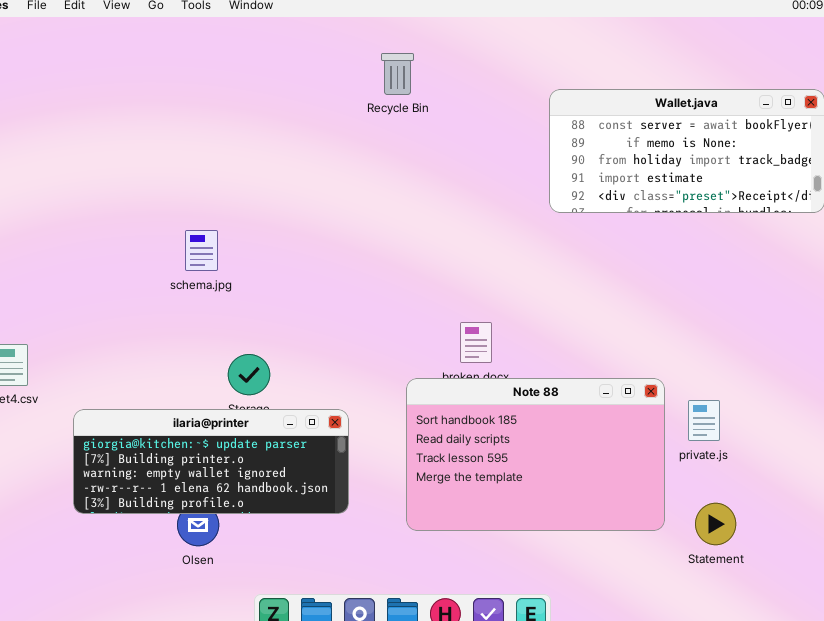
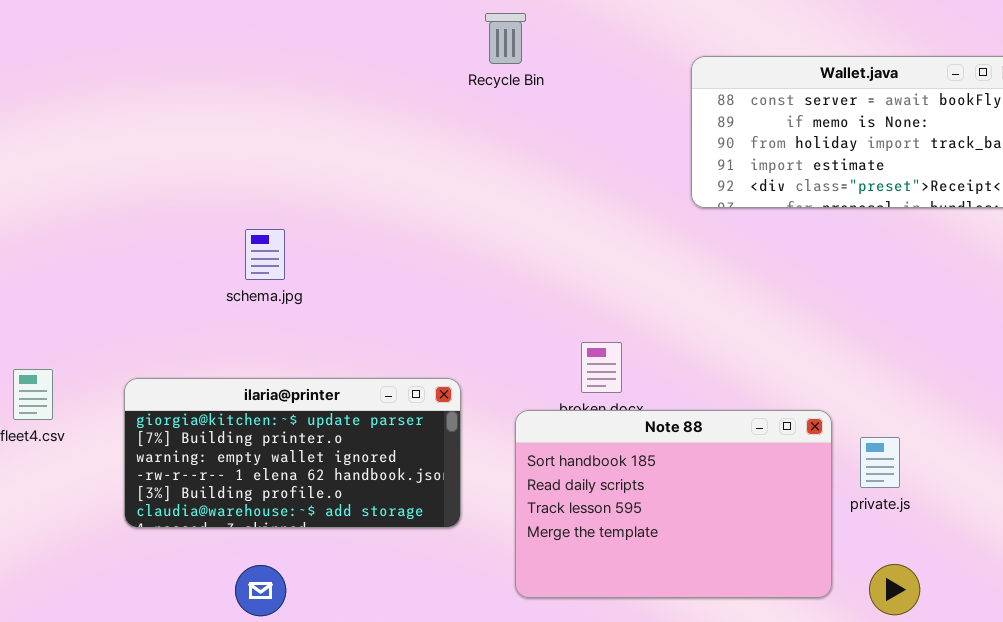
ilaria@printer: [73,409,349,514] -> [124,378,461,528], moved, resized

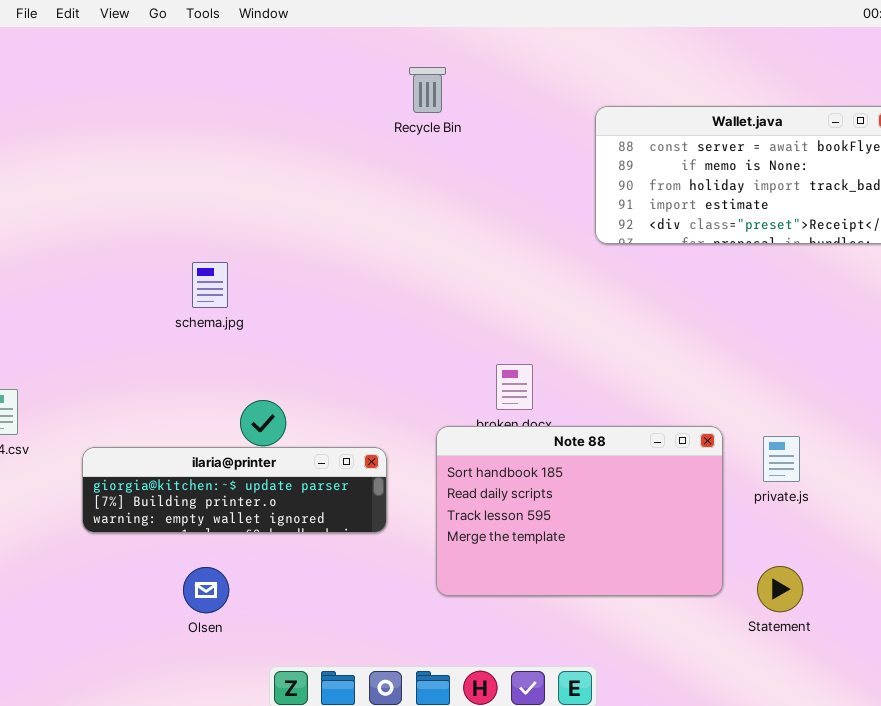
ilaria@printer: [124,378,461,528] -> [82,447,387,533], resized
private.js: [860,437,900,488] -> [763,436,800,482], moved

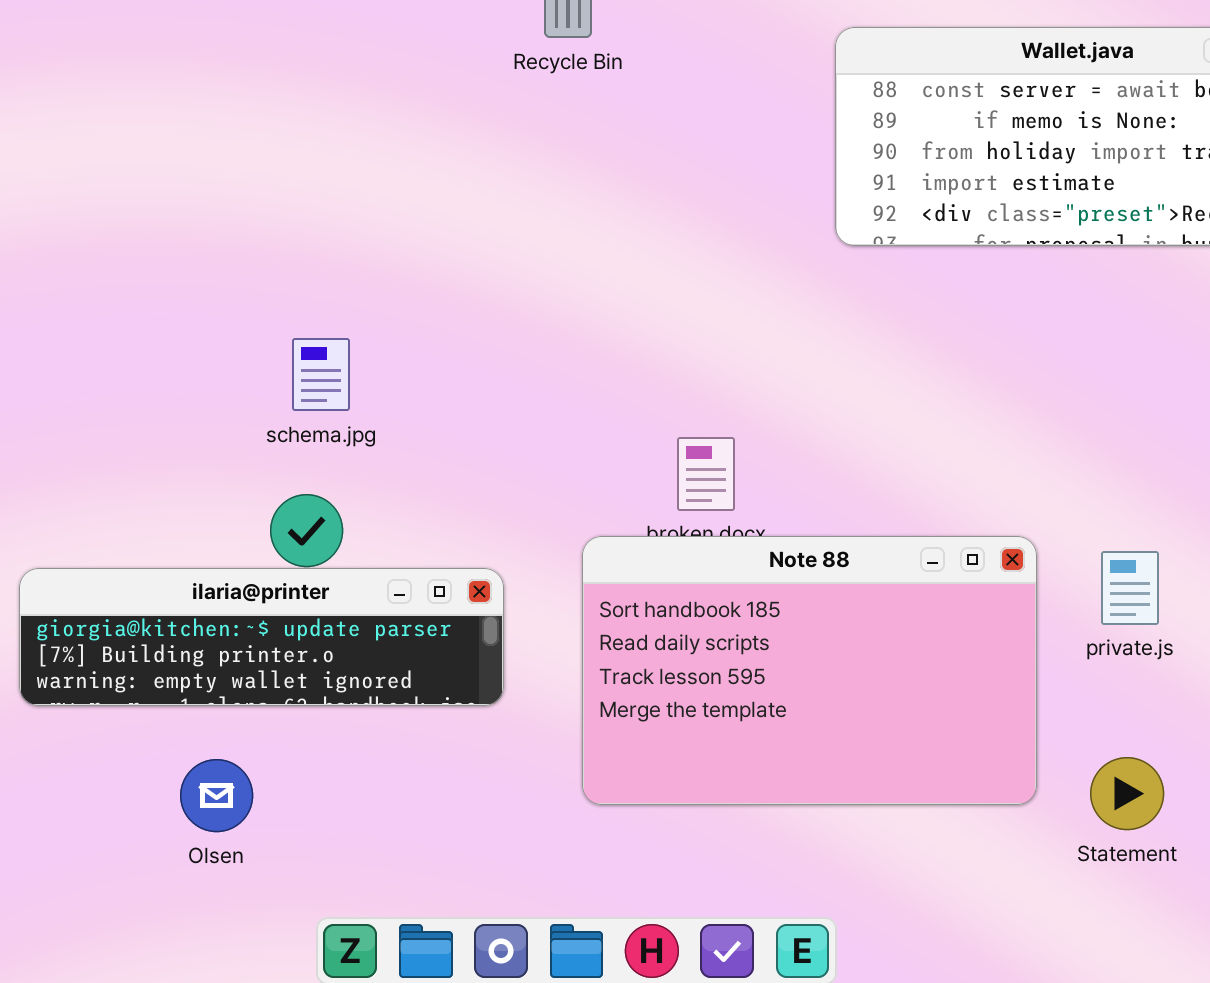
schema.jpg: [192,262,228,308] -> [292,338,350,411], moved

